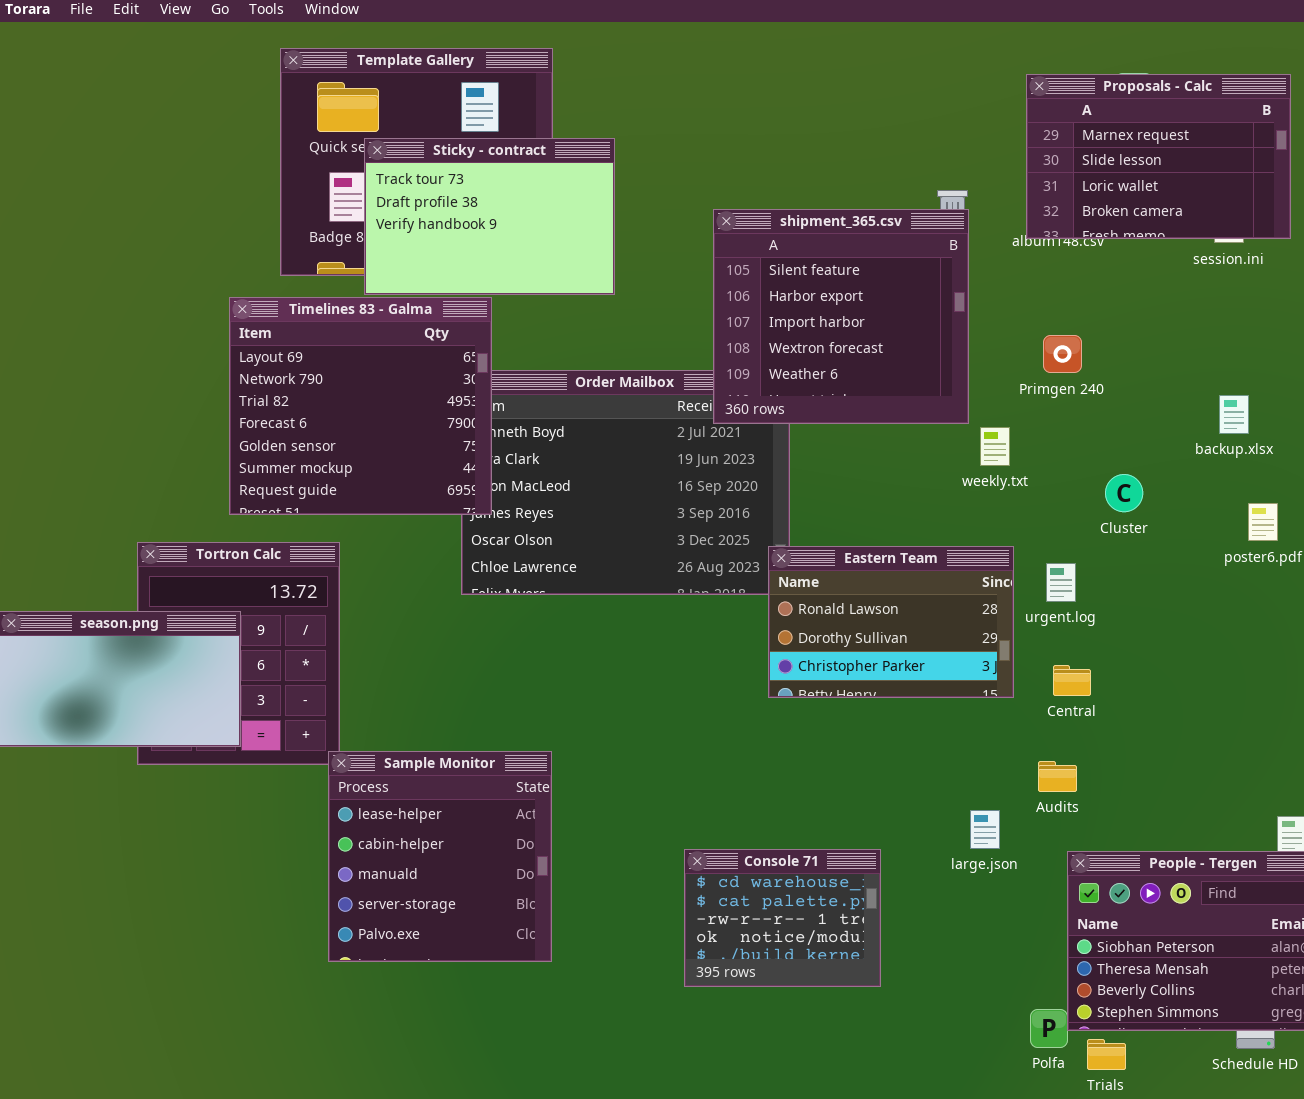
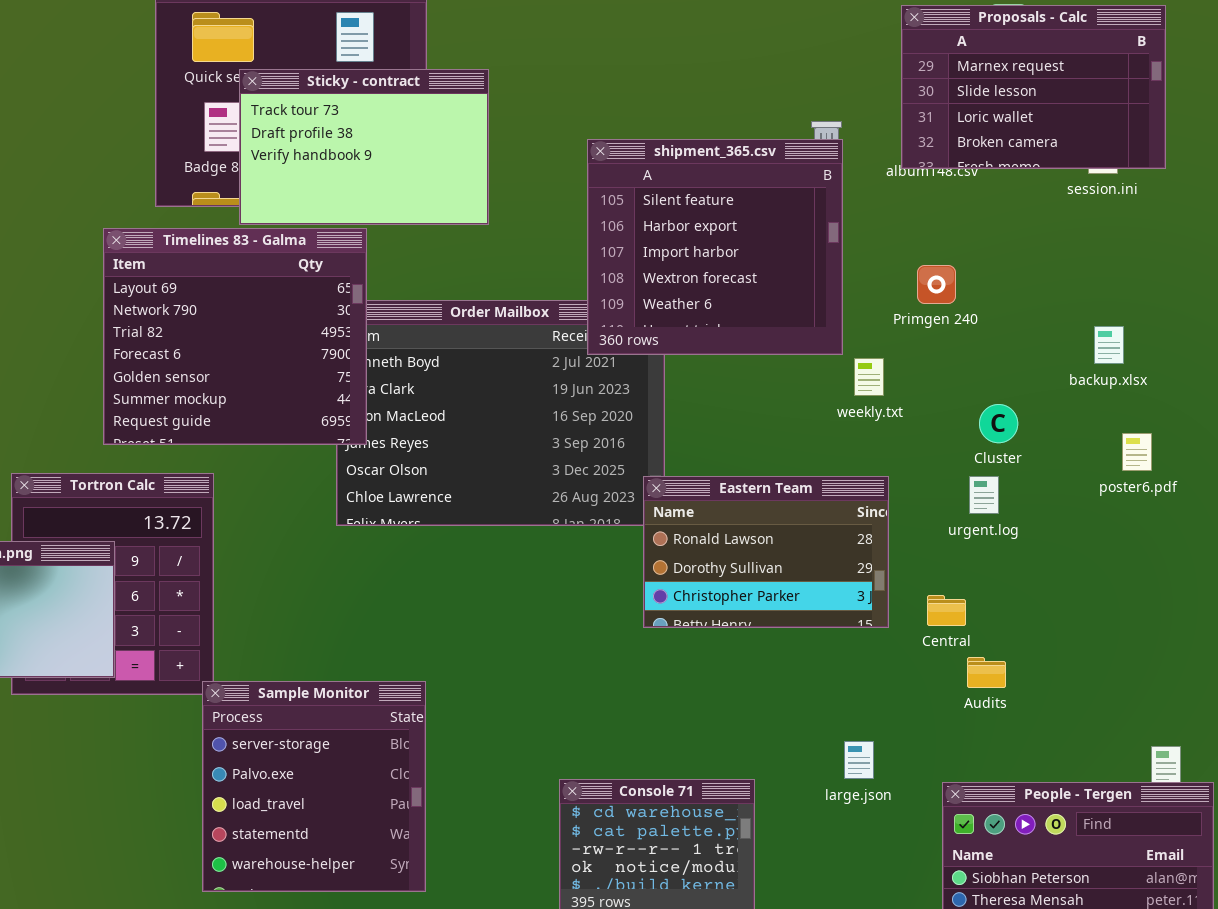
urgent.log: [1046,563,1076,602] -> [969,476,999,514], moved
Sample Monitor: [328,751,552,962] -> [202,681,426,892], scrolled down 3 rows
Audits: [1038,761,1077,792] -> [967,657,1006,688], moved

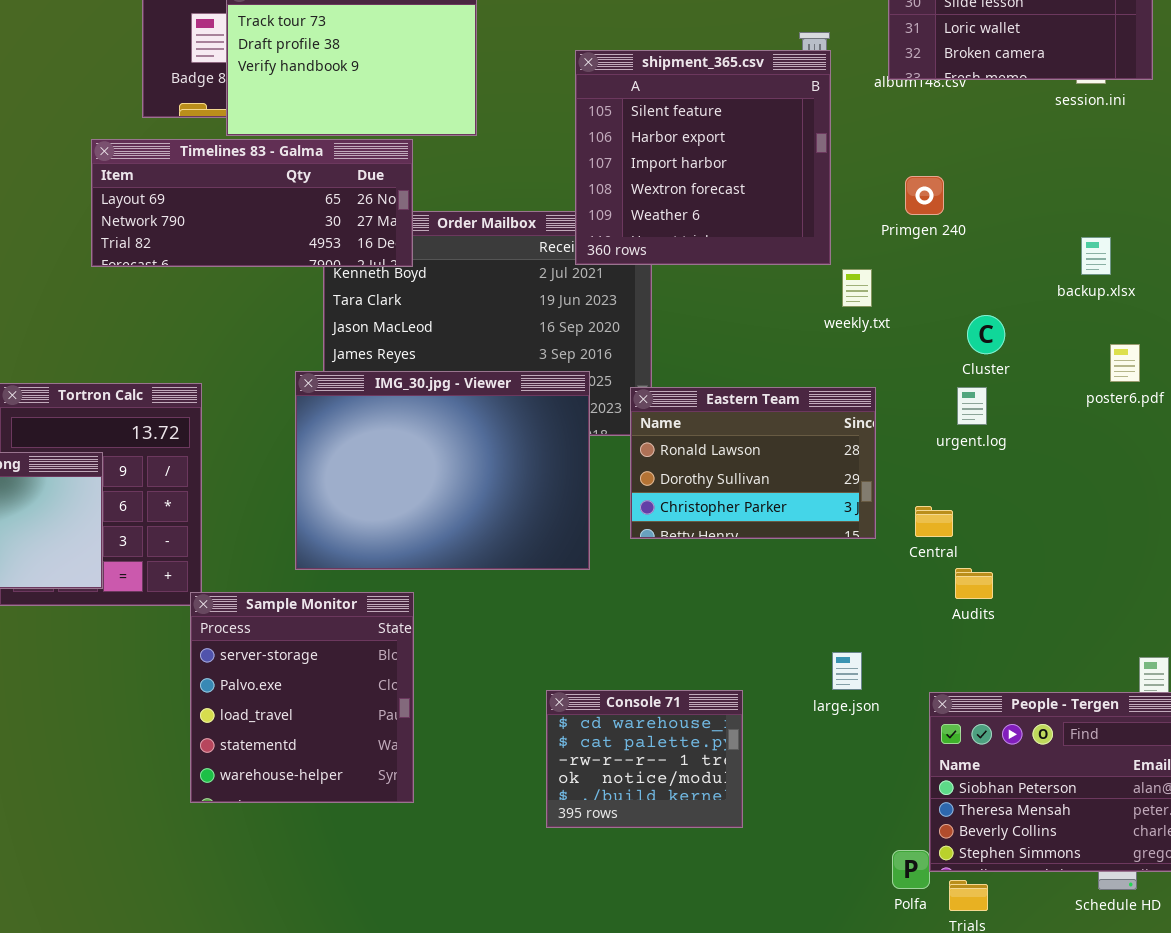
Timelines 83 - Galma: [103,228,367,445] -> [91,139,413,267], resized
IMG_30.jpg - Viewer: none -> [295,371,590,570], opened

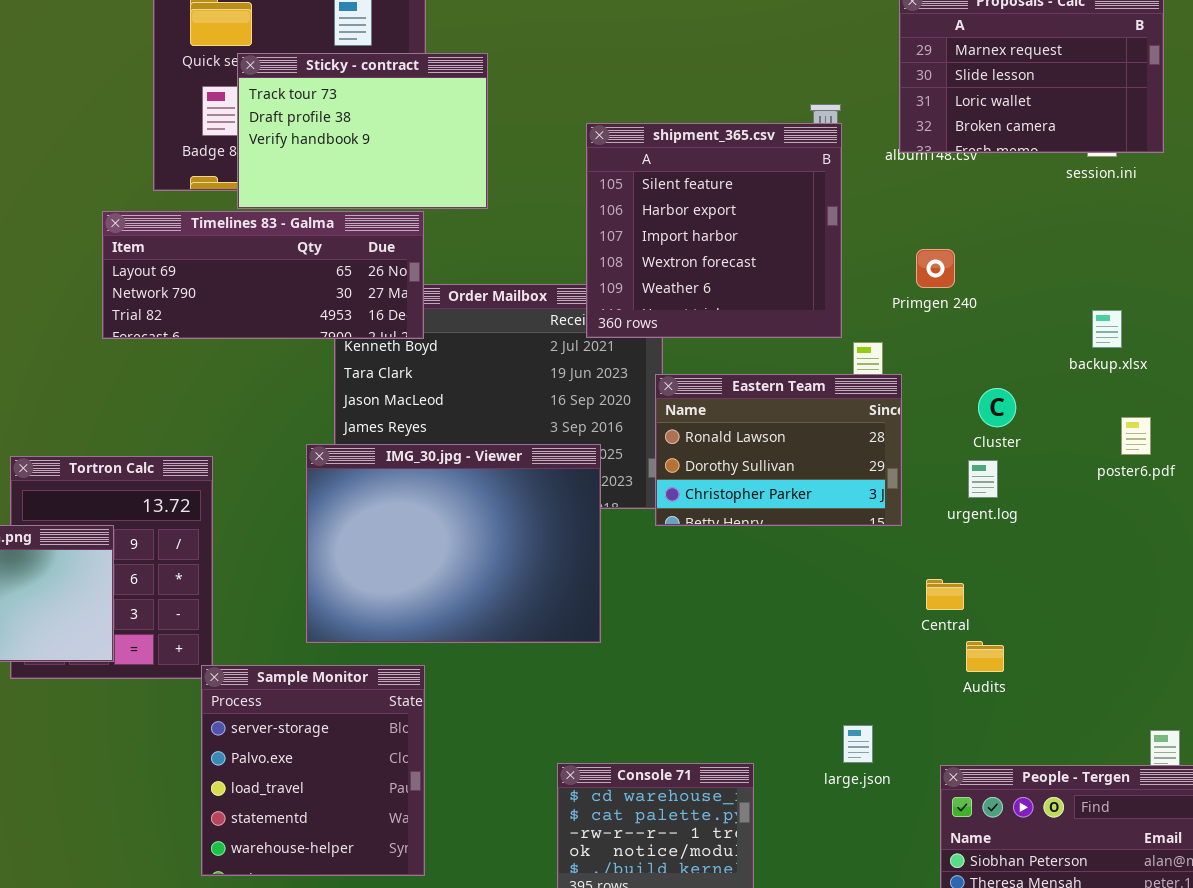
Eastern Team: [630,387,876,539] -> [655,374,902,526], moved

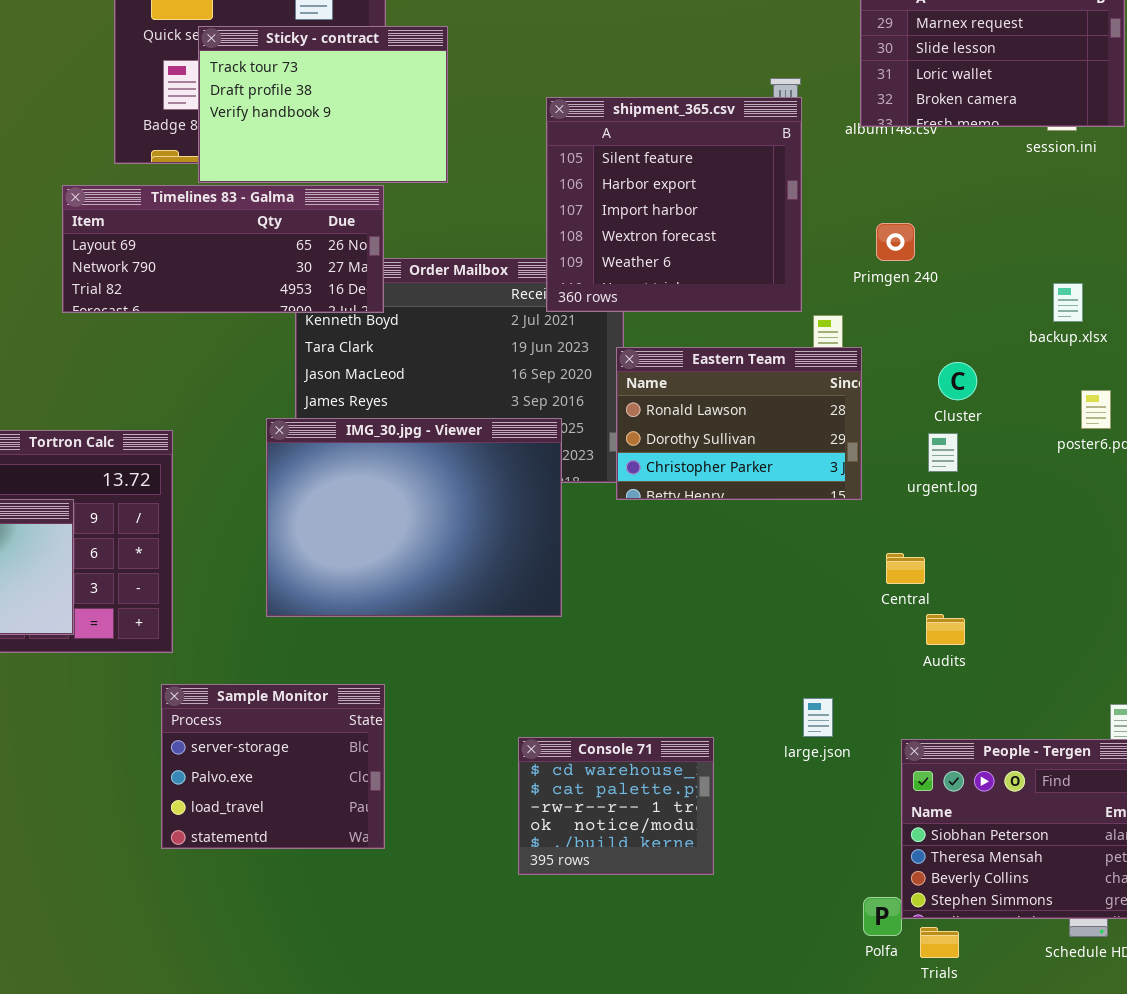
Sample Monitor: [201,665,425,876] -> [161,684,385,849], resized

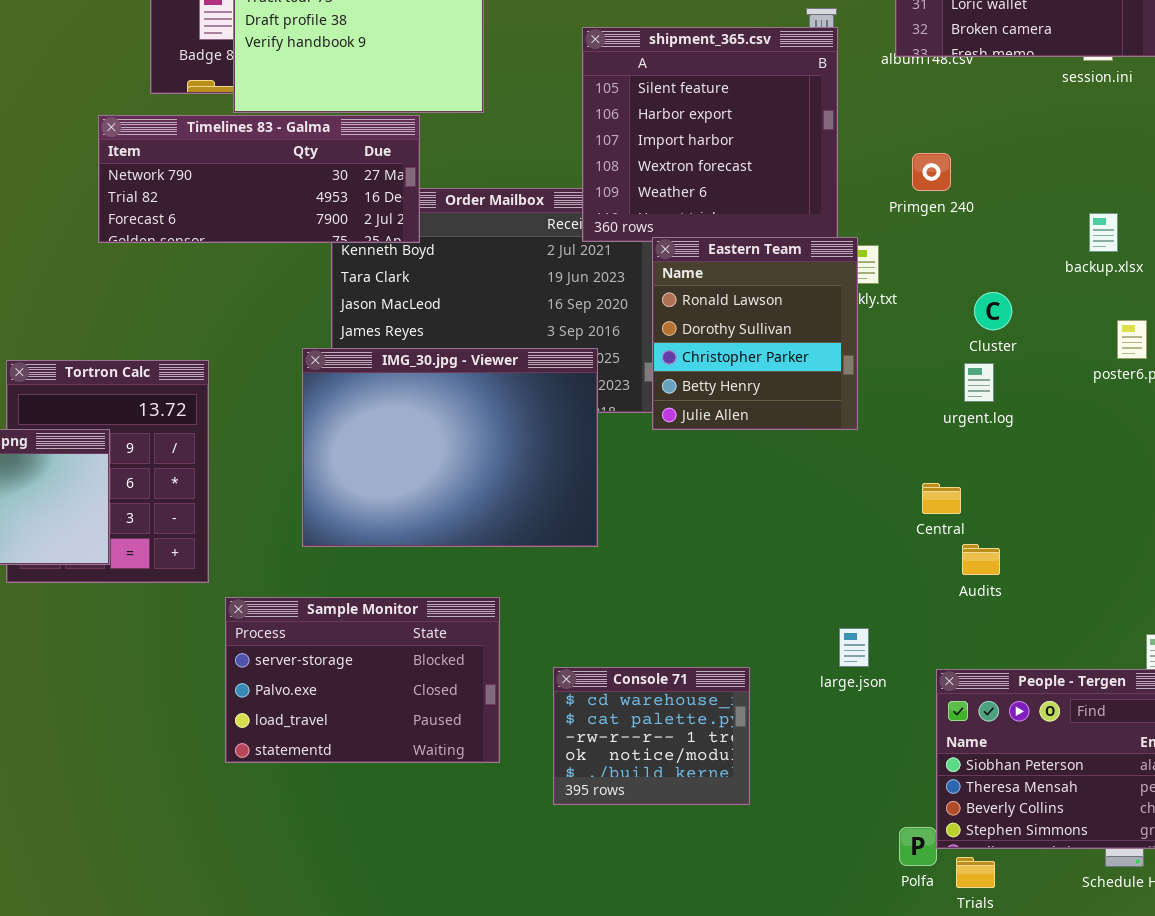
Timelines 83 - Galma: [62,185,384,313] -> [98,115,420,243], scrolled down 1 row
Eastern Team: [616,347,862,500] -> [652,237,858,430], resized
Sample Monitor: [161,684,385,849] -> [225,597,500,763], moved, resized

